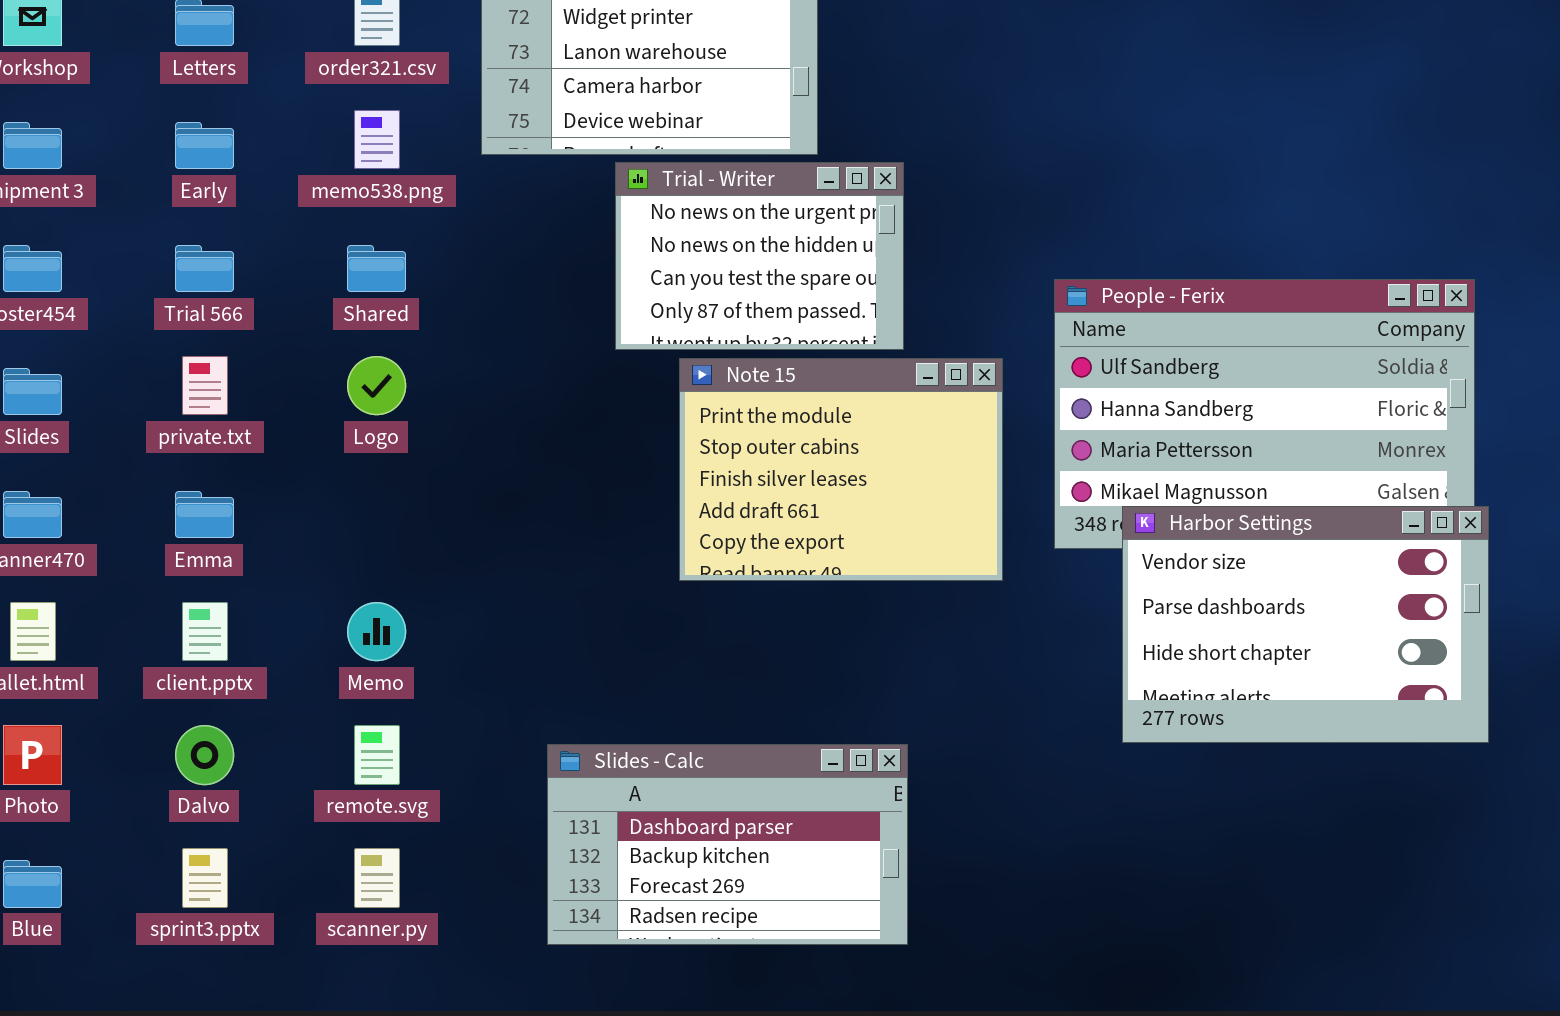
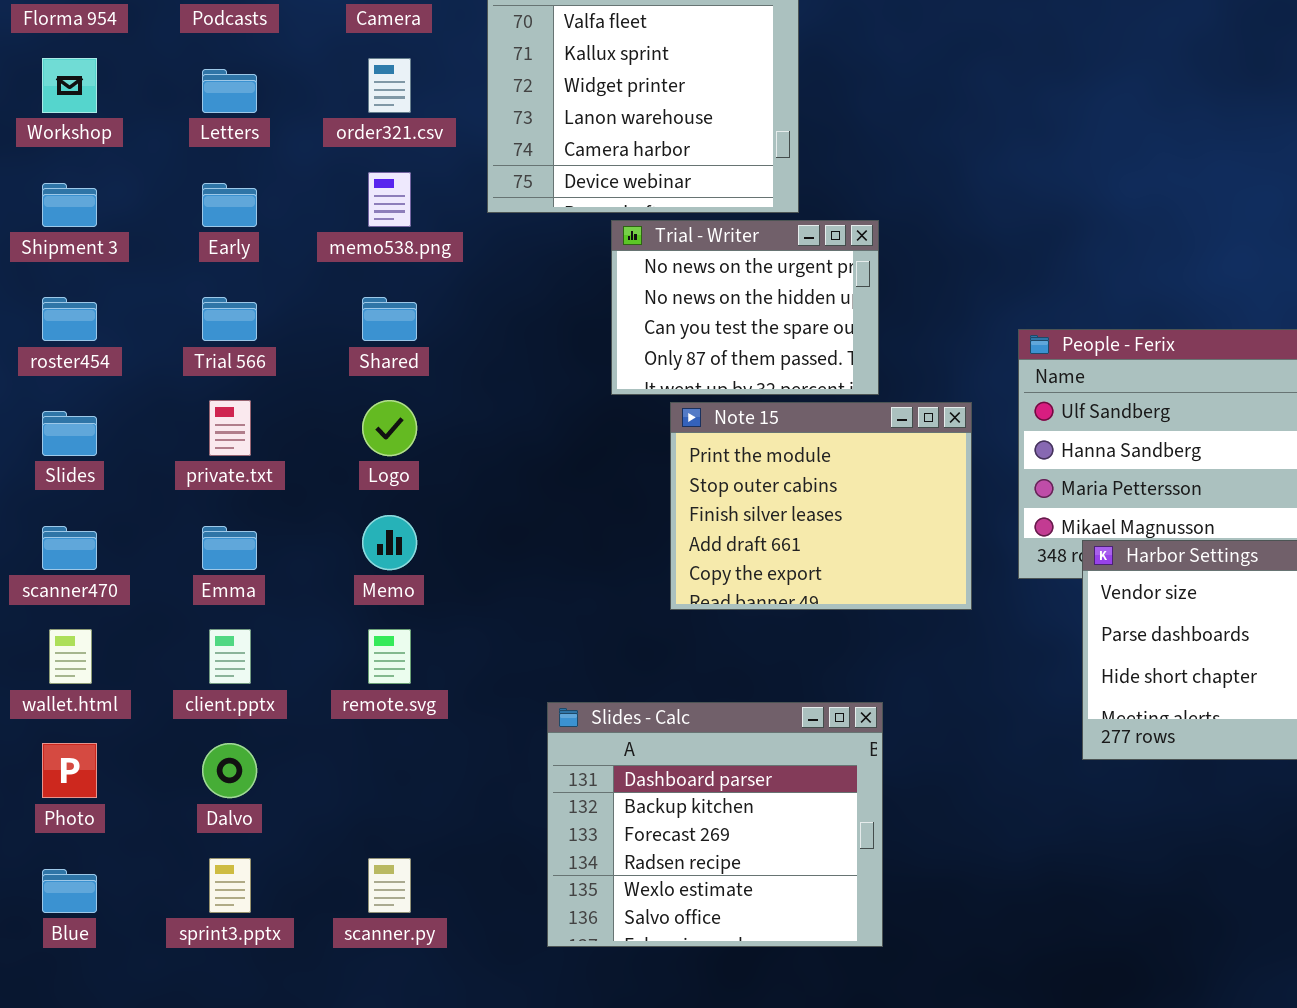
Memo: [347,602,406,661] -> [362,515,417,570], moved
remote.svg: [354,725,400,785] -> [368,629,411,684], moved
Slides - Calc: [547,744,908,945] -> [547,702,883,947], resized

